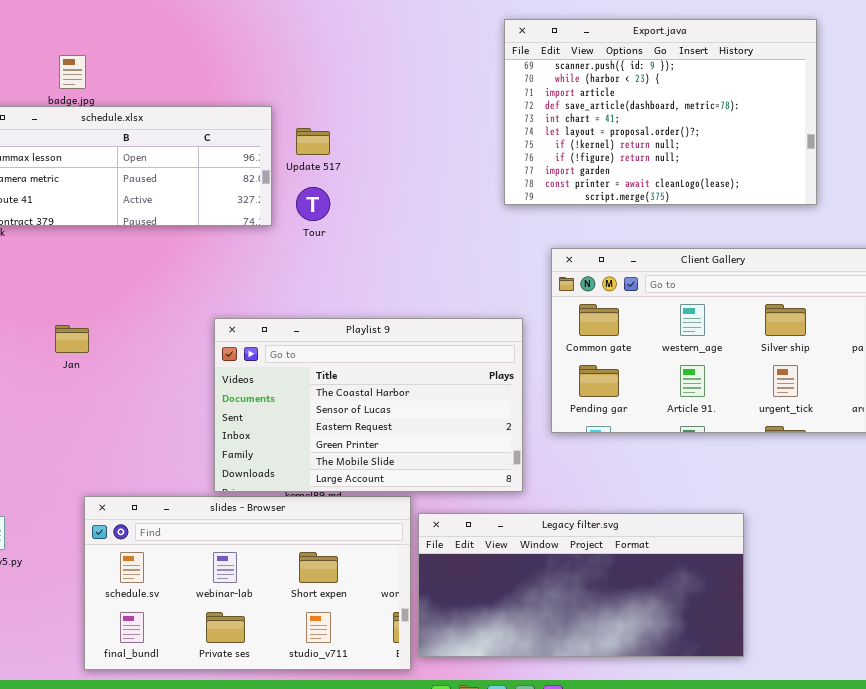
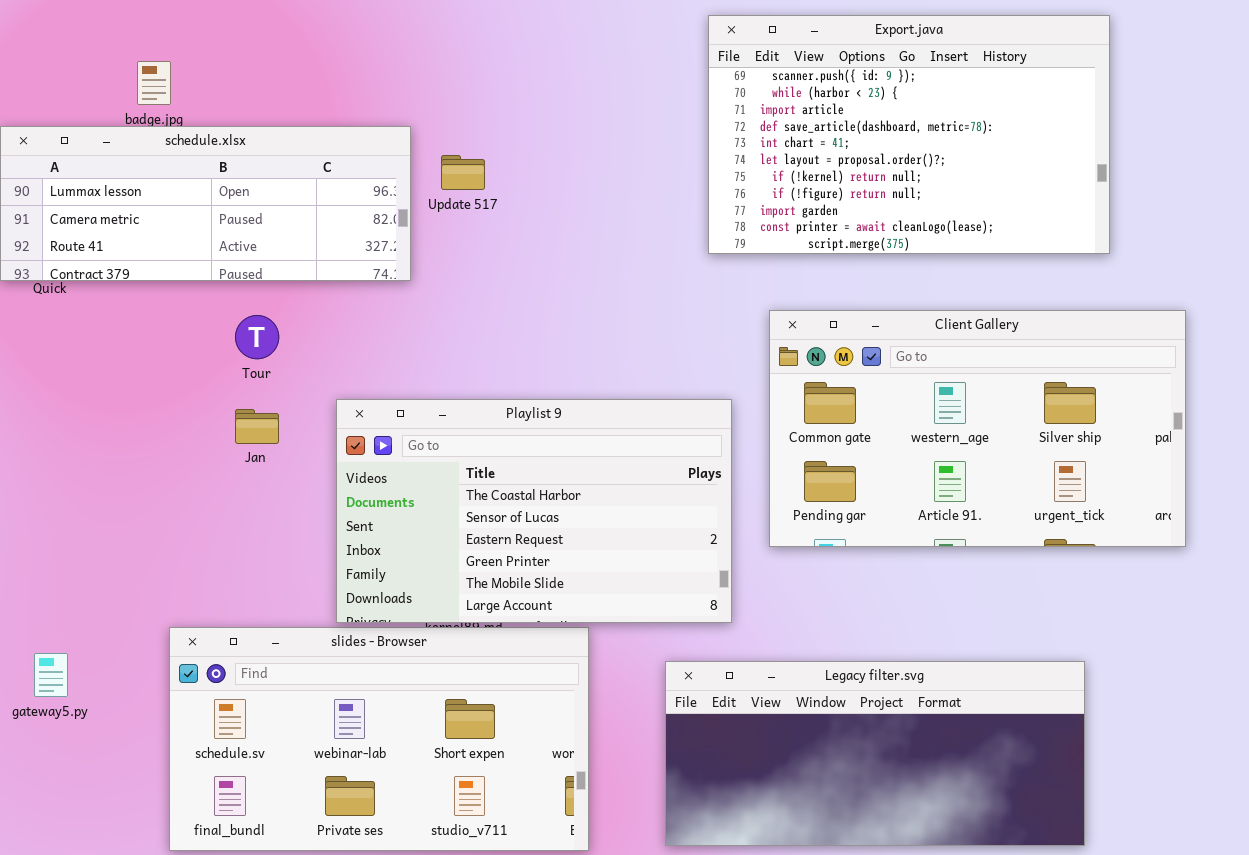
Tour: [296,187,330,221] -> [235,315,279,359], moved
Jan: [55,325,89,353] -> [235,409,279,444], moved
Legacy filter.svg: [418,513,744,657] -> [665,661,1085,846], moved

